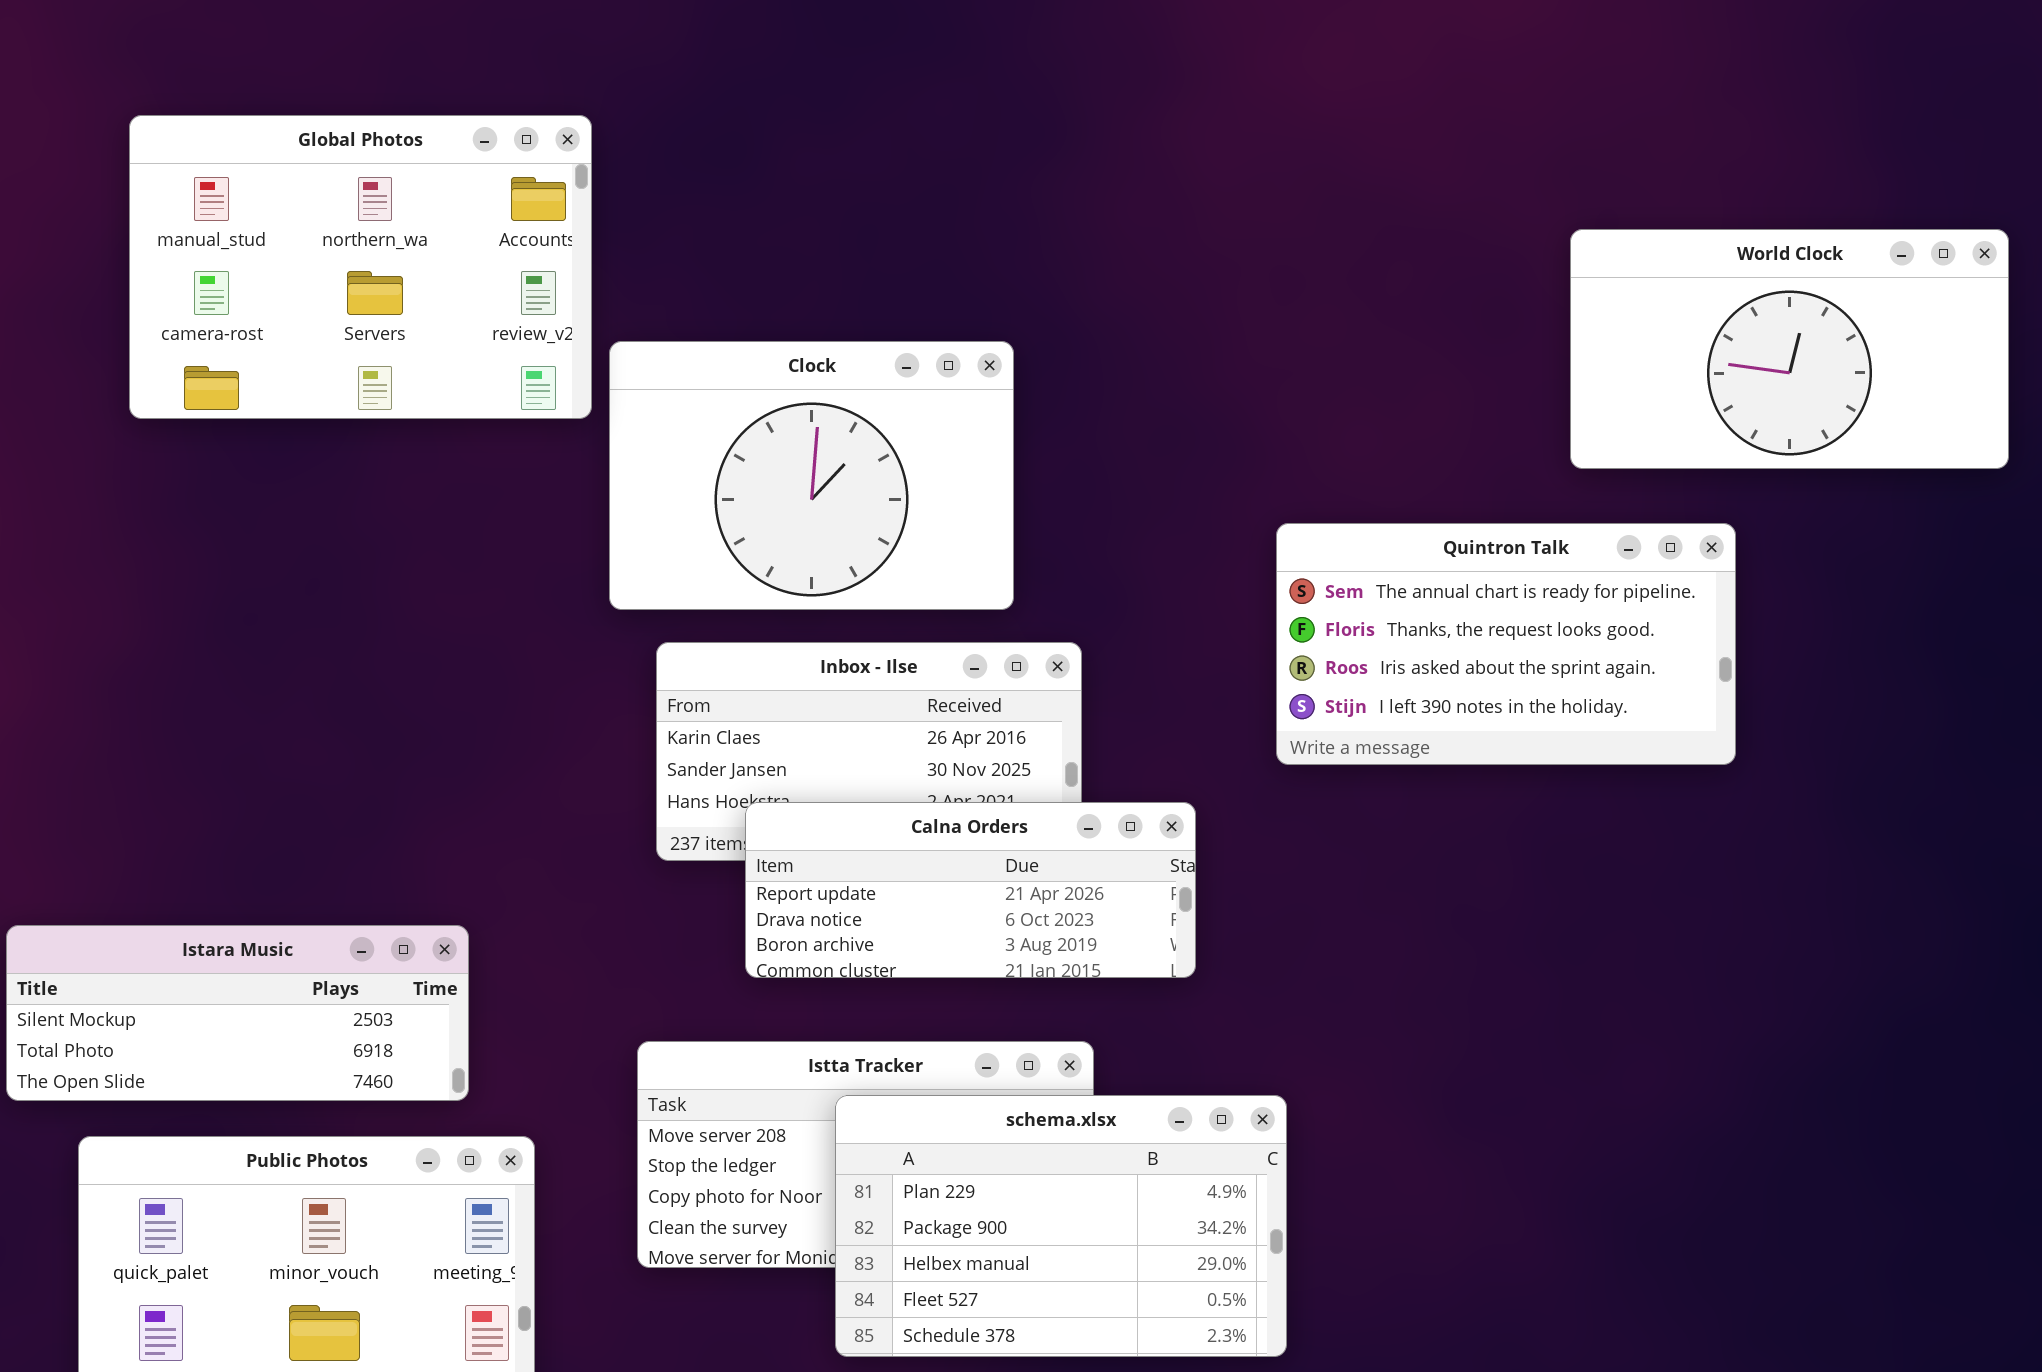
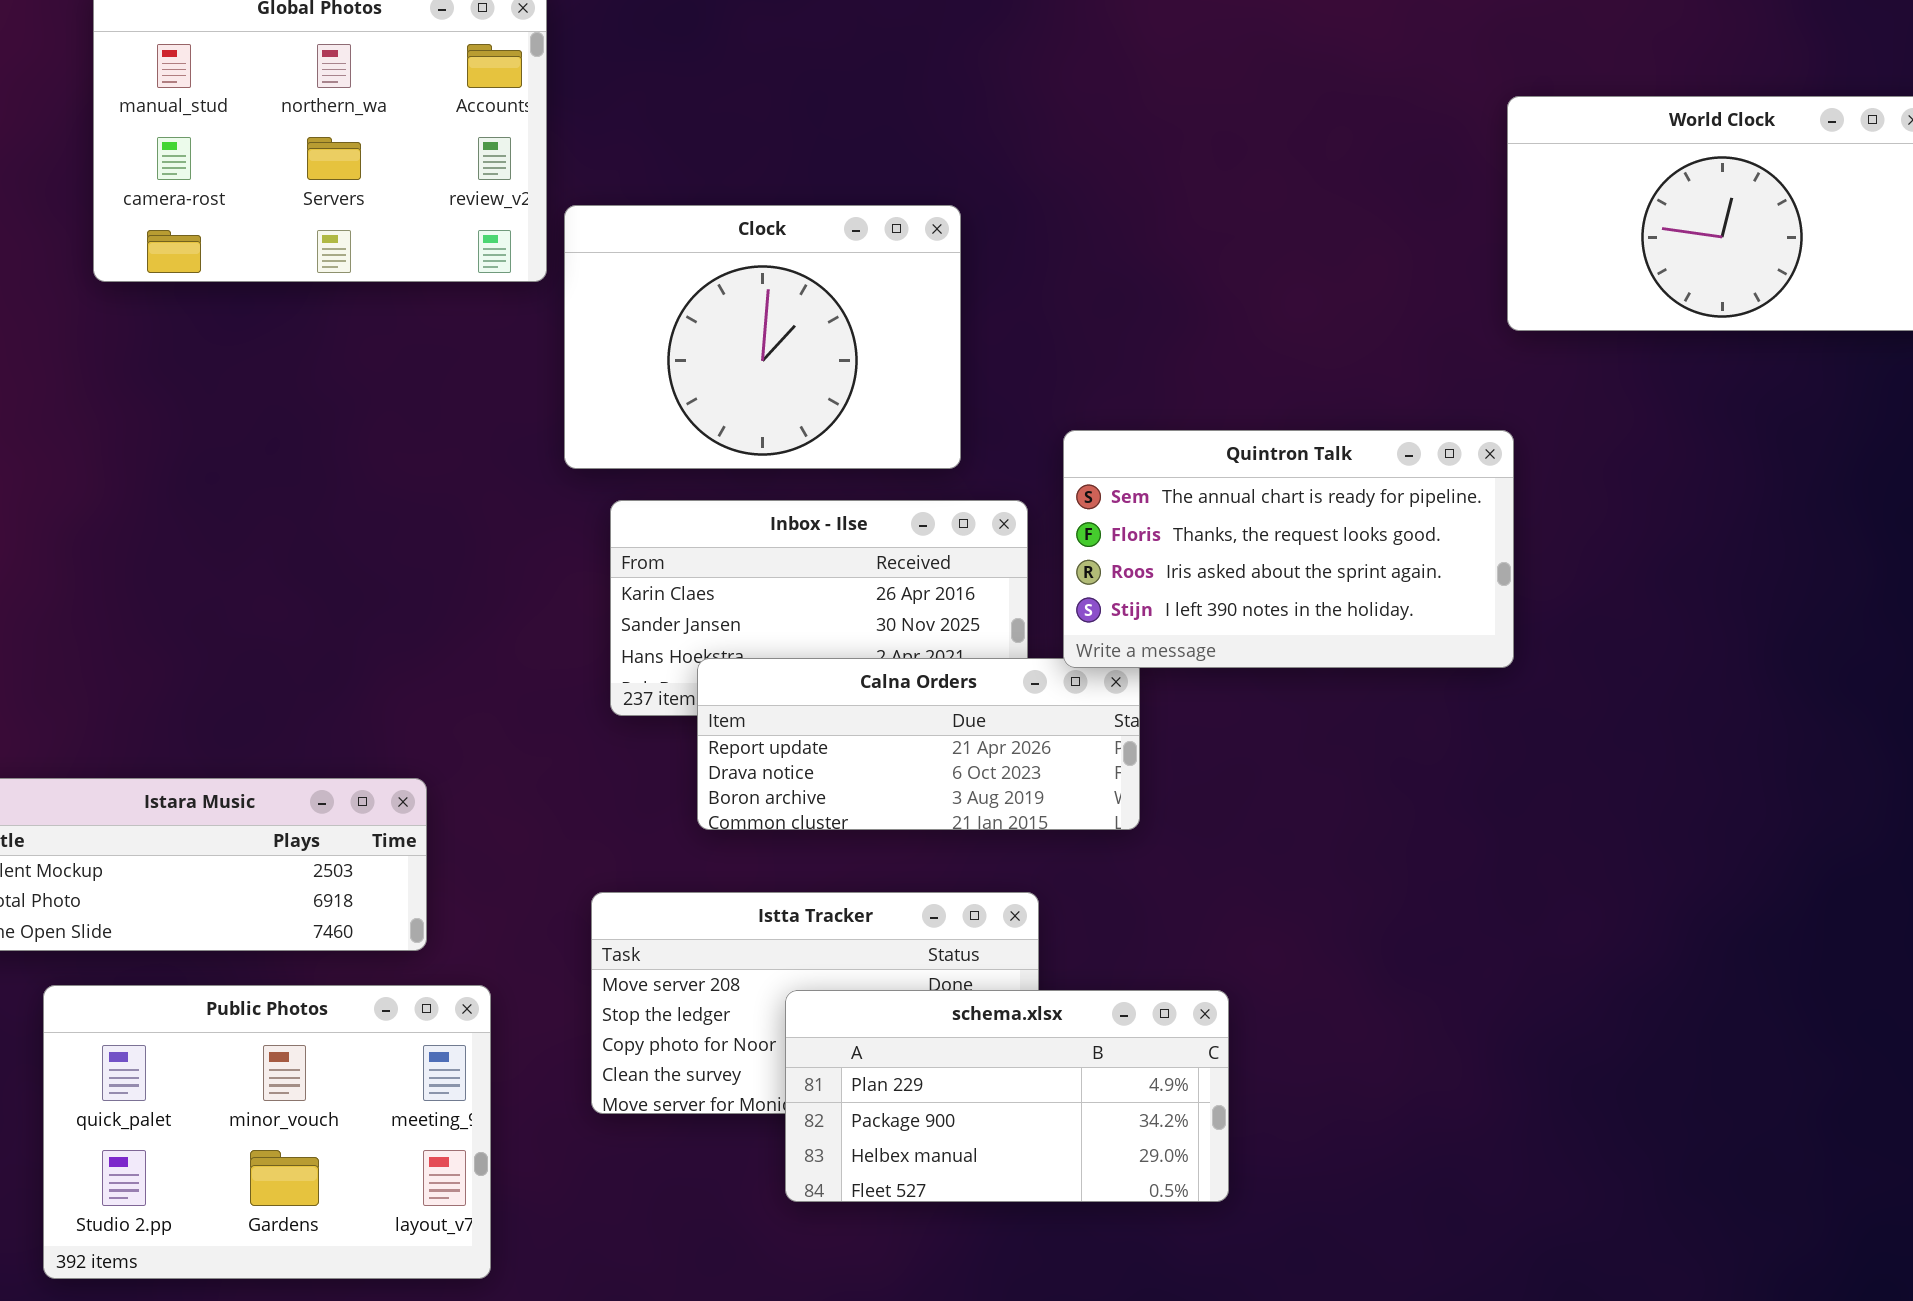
Quintron Talk: [1276,523,1736,765] -> [1063,430,1514,668], moved
schema.xlsx: [835,1095,1287,1357] -> [785,990,1229,1202], resized

